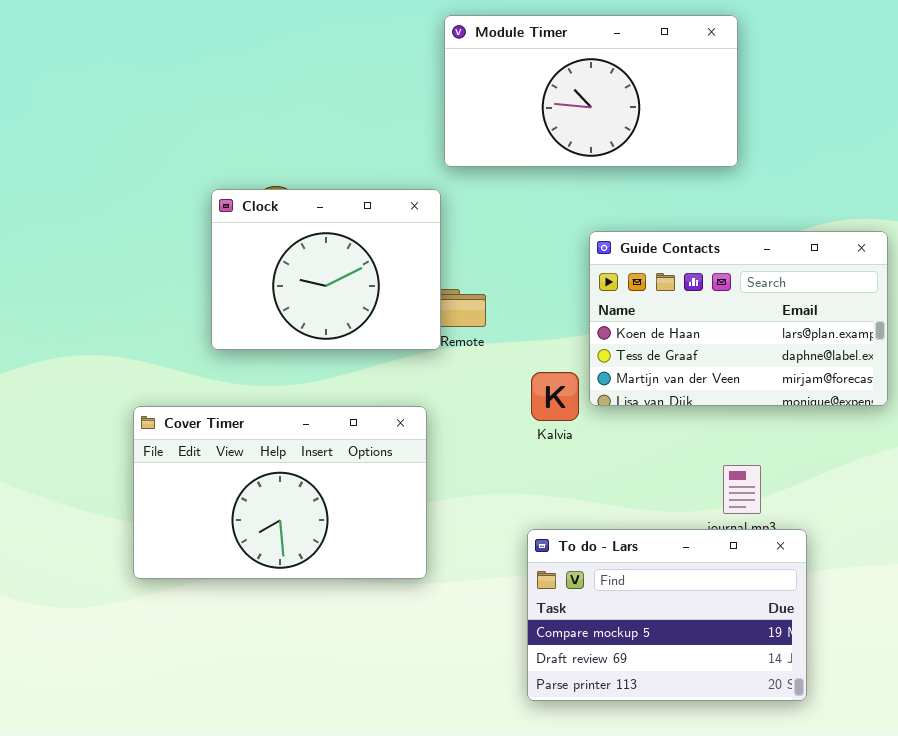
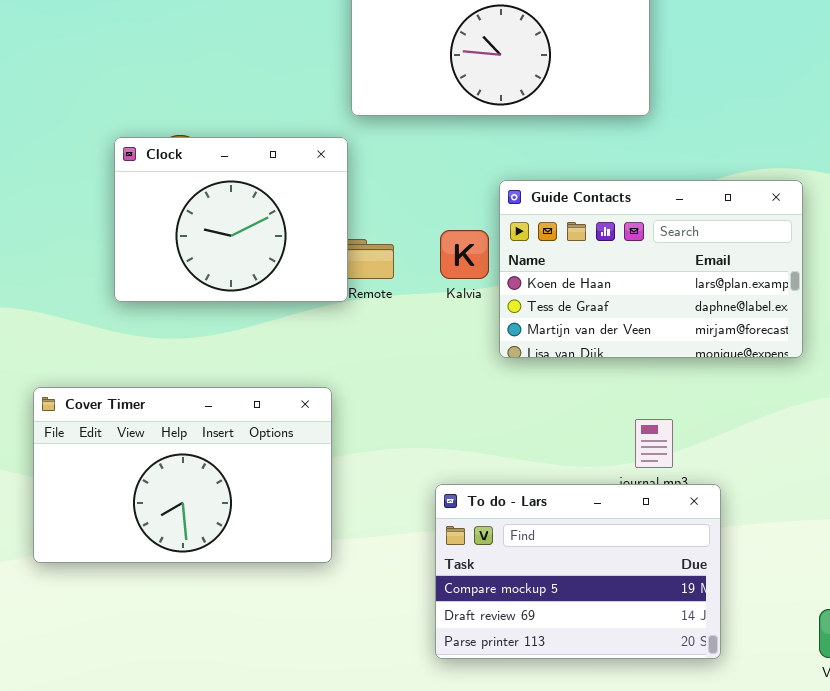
Kalvia: [531,372,579,421] -> [440,230,489,279], moved
Cover Timer: [133,406,427,579] -> [33,387,332,563], moved

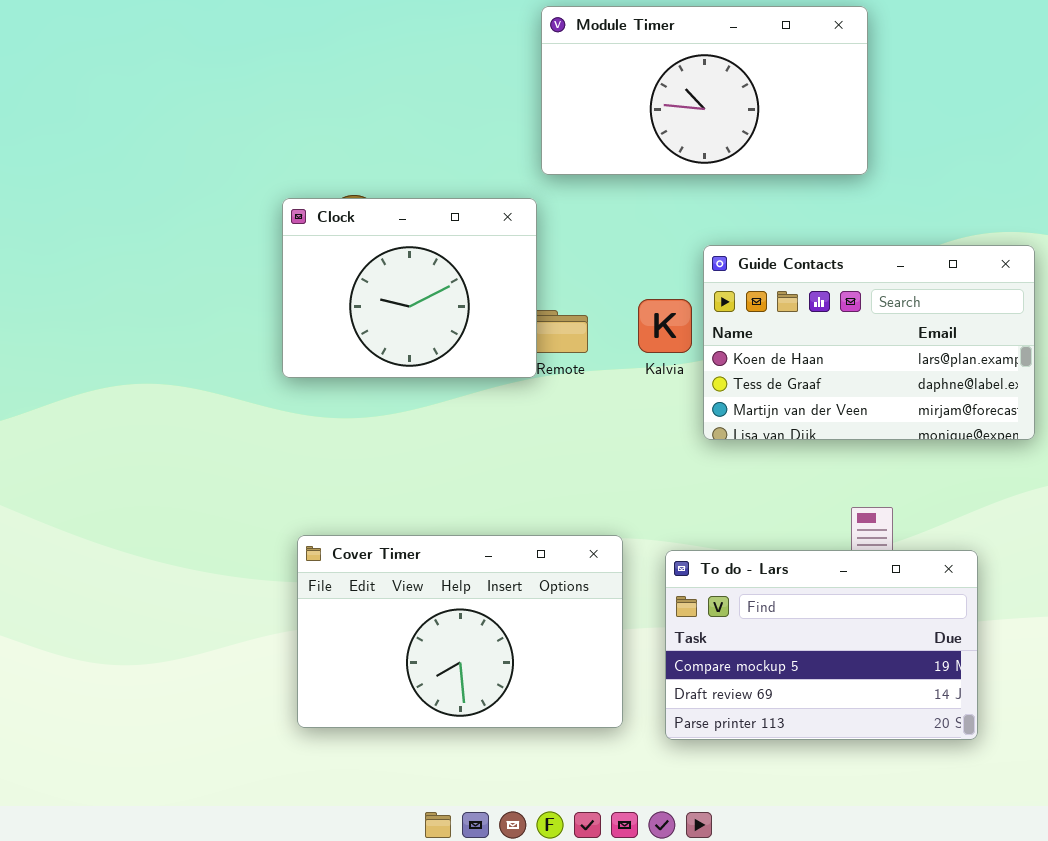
Cover Timer: [33,387,332,563] -> [297,535,623,728], moved
To do - Lars: [435,484,721,659] -> [665,550,978,740], moved

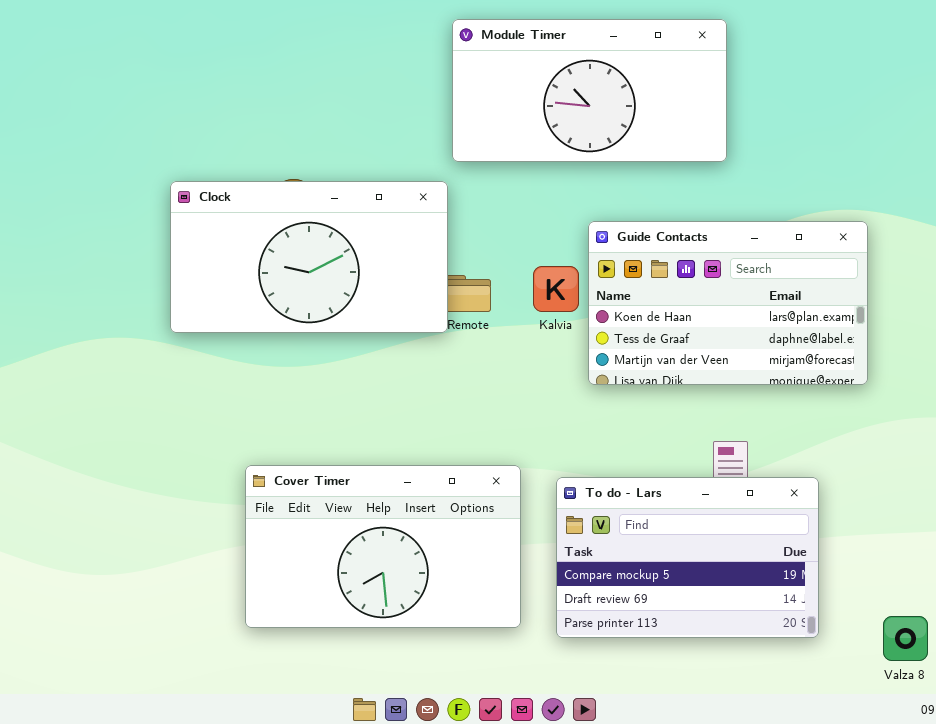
Clock: [282,198,537,378] -> [170,181,448,333], resized

